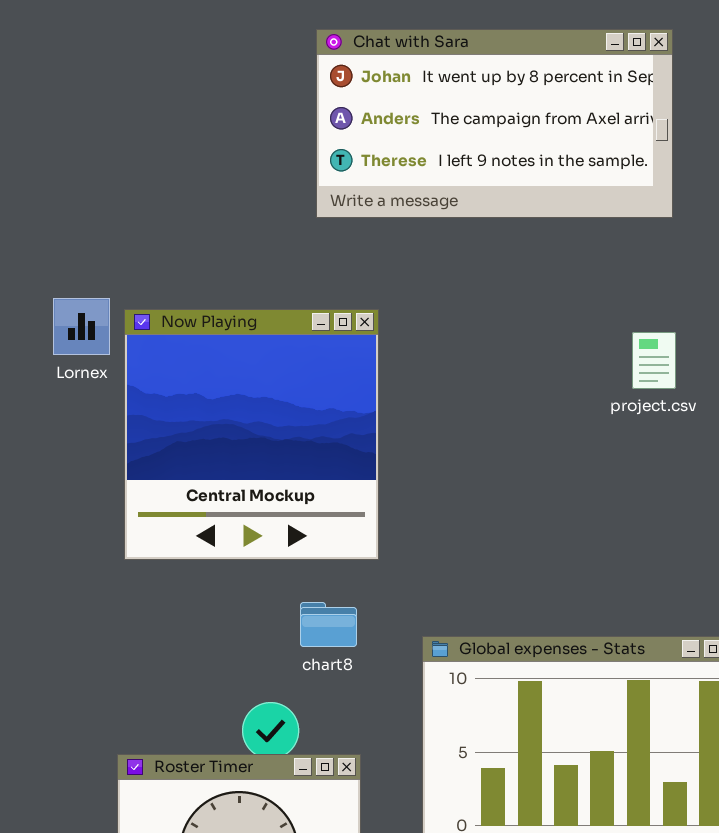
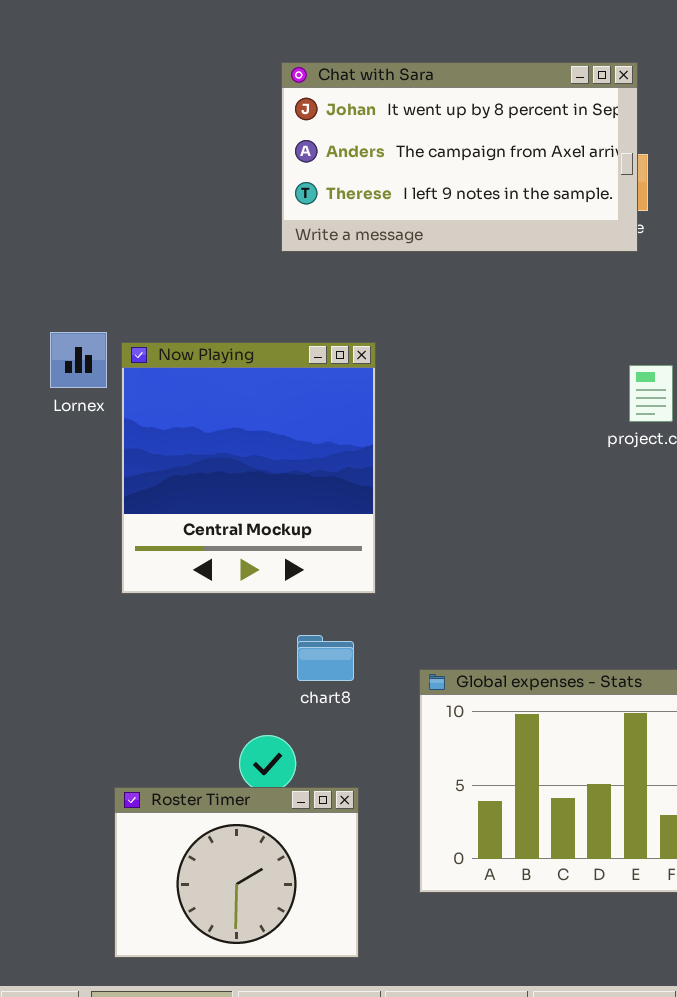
Chat with Sara: [316,29,673,218] -> [281,62,638,252], moved

